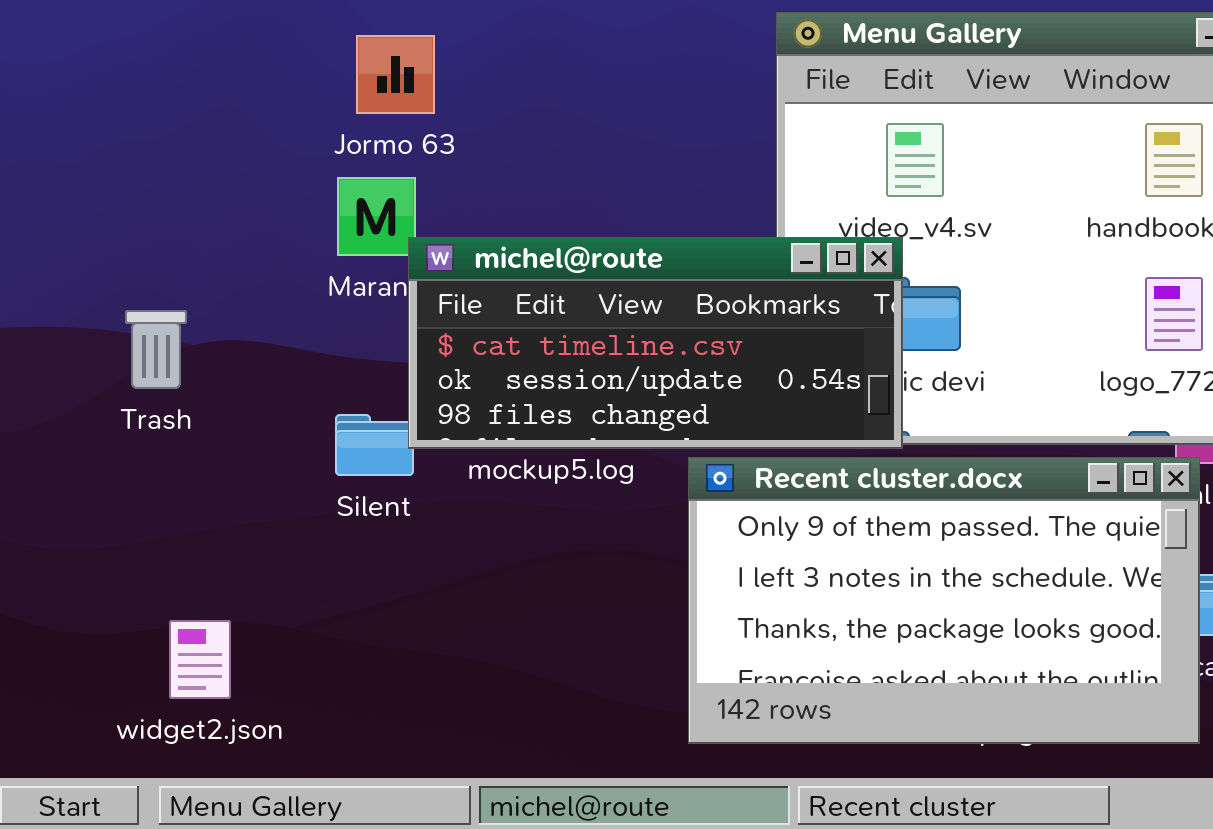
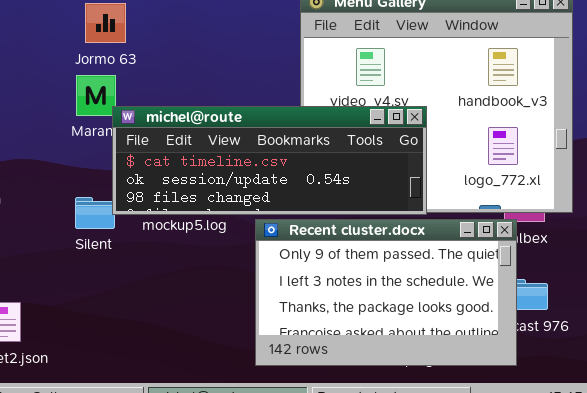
michel@route: [408,237,903,449] -> [112,106,427,215], resized

